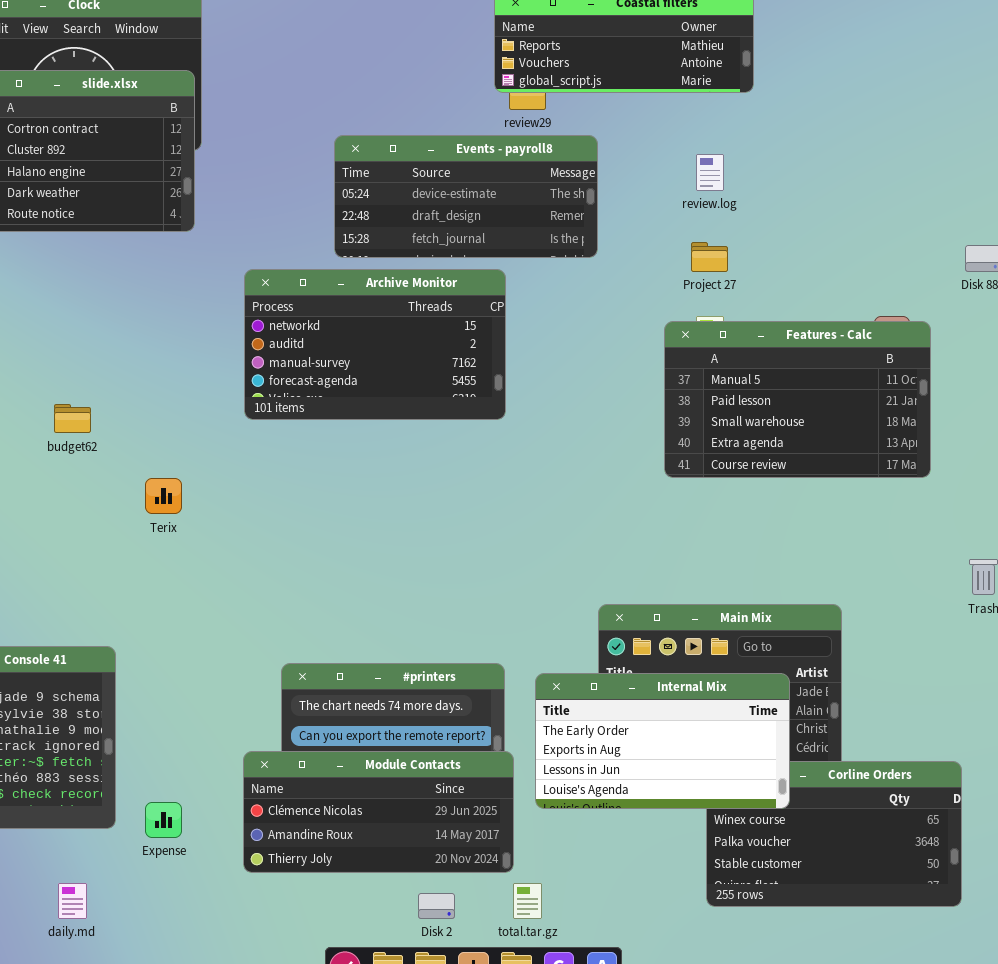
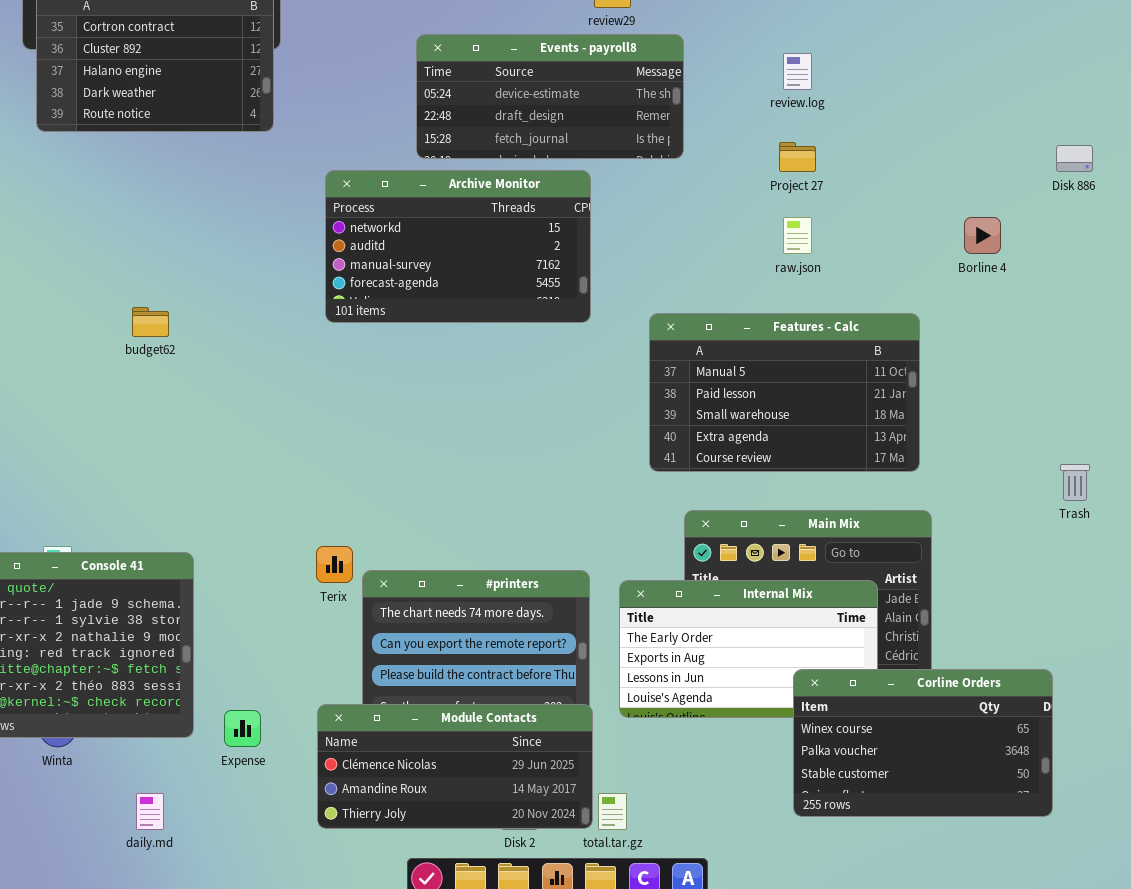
Features - Calc: [664,321,931,478] -> [649,313,920,472], moved
Terix: [145,478,182,514] -> [316,546,353,583], moved
Module Contacts: [243,751,514,873] -> [317,704,593,829], moved
Corline Orders: [706,761,962,907] -> [793,669,1053,817], raised

